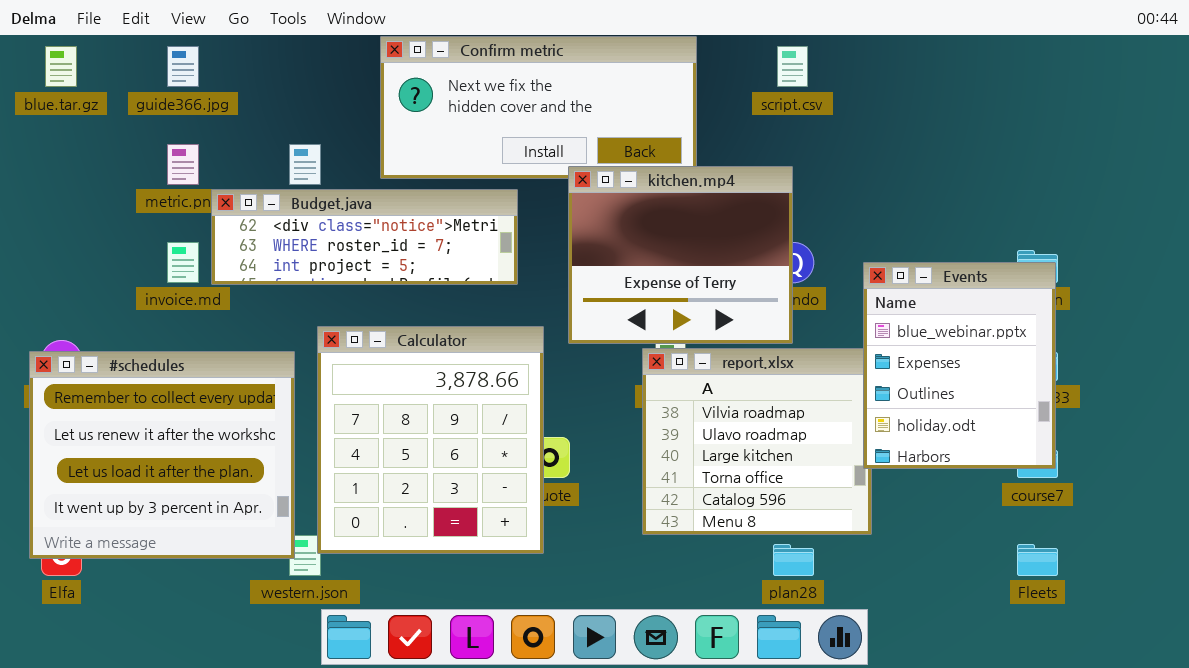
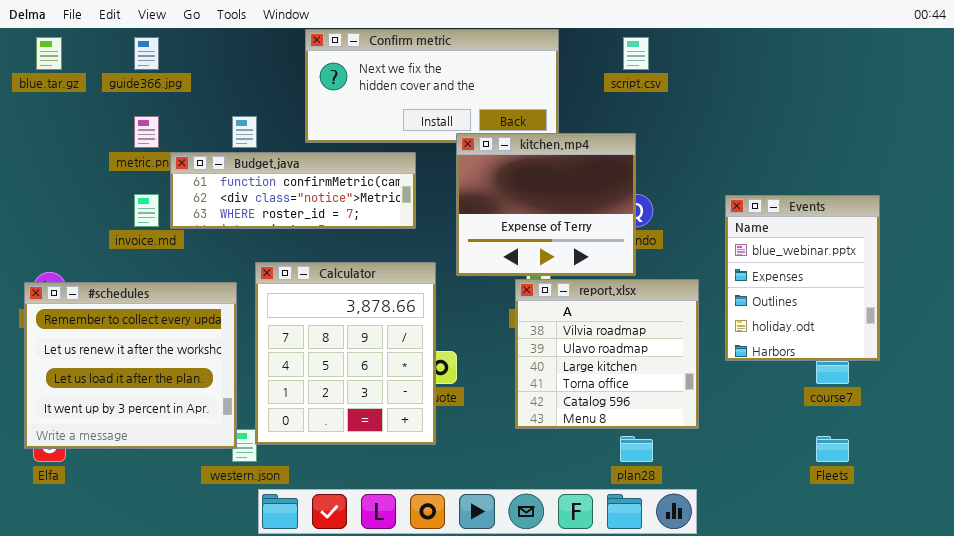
Budget.java: [211,189,518,285] -> [170,152,416,229], scrolled up 1 row
Events: [863,262,1056,469] -> [725,195,880,361], moved

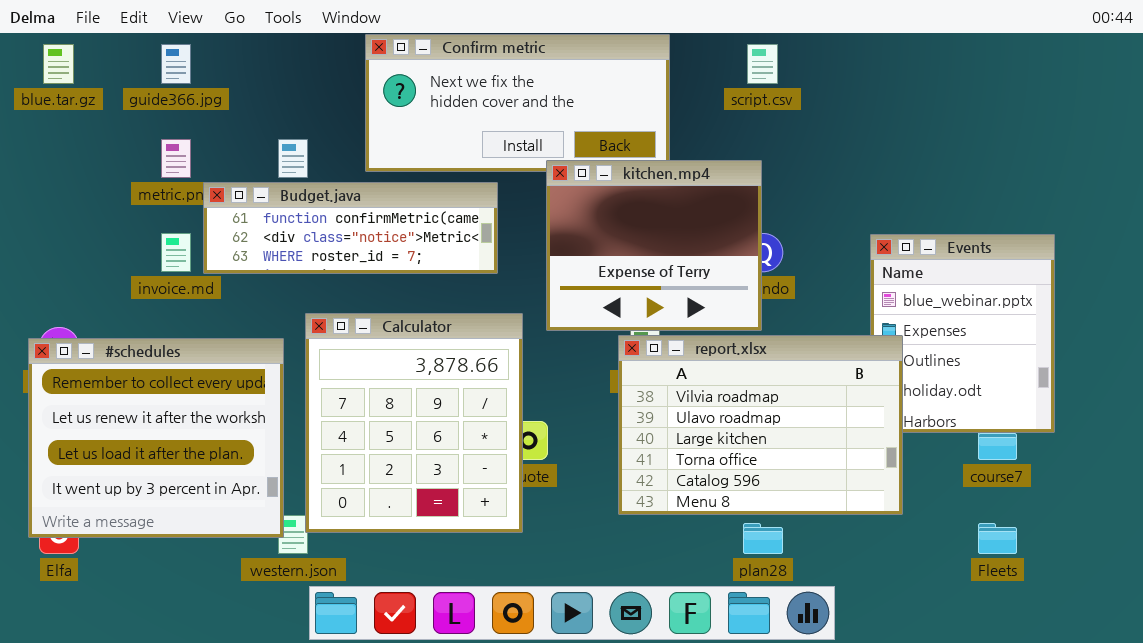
report.xlsx: [515,279,699,429] -> [618,335,903,515], resized

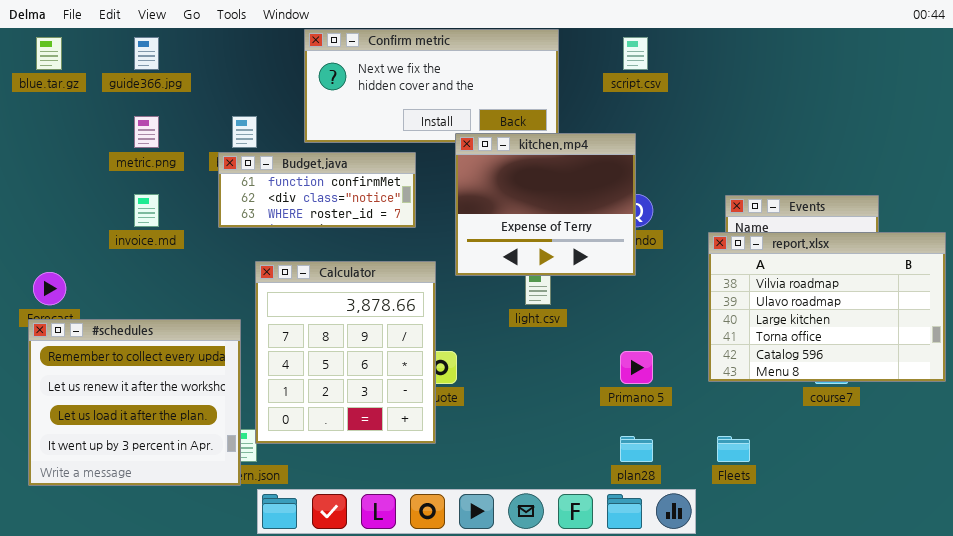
Budget.java: [203,182,498,274] -> [218,152,416,228], resized
report.xlsx: [618,335,903,515] -> [708,232,946,382], moved
#schedules: [28,338,284,538] -> [28,319,241,486], moved
Fleets: [978,523,1017,554] -> [717,436,750,462], moved

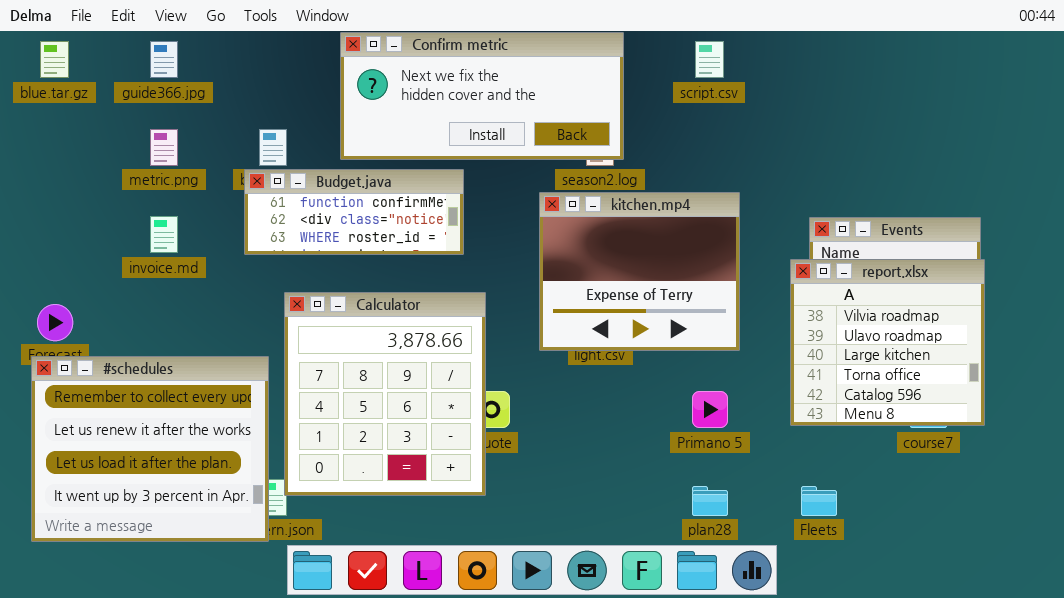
kitchen.mp4: [455,133,636,276] -> [539,192,740,351], moved
report.xlsx: [708,232,946,382] -> [790,259,985,426], resized

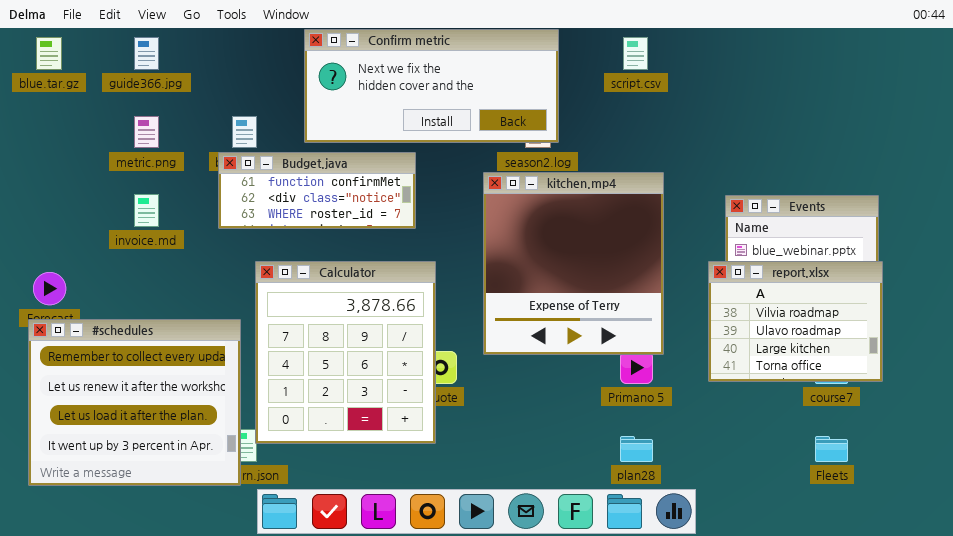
kitchen.mp4: [539,192,740,351] -> [483,172,664,355], resized
report.xlsx: [790,259,985,426] -> [708,261,883,382], resized
Fleets: [801,486,837,516] -> [815,436,848,462], moved

